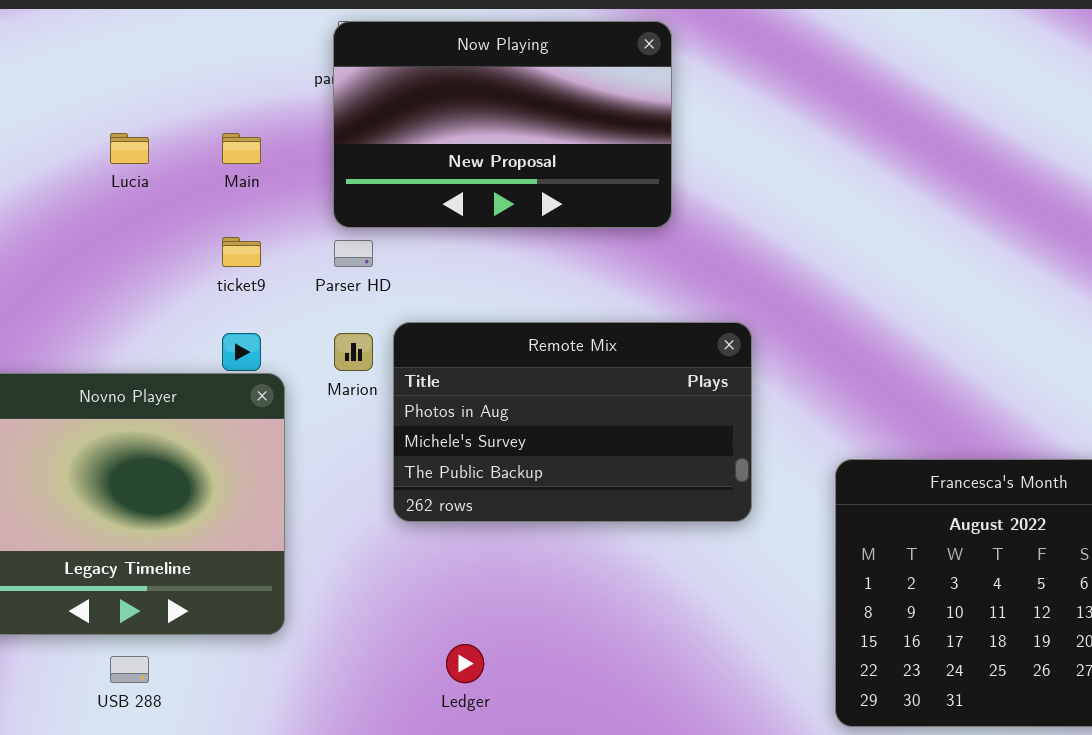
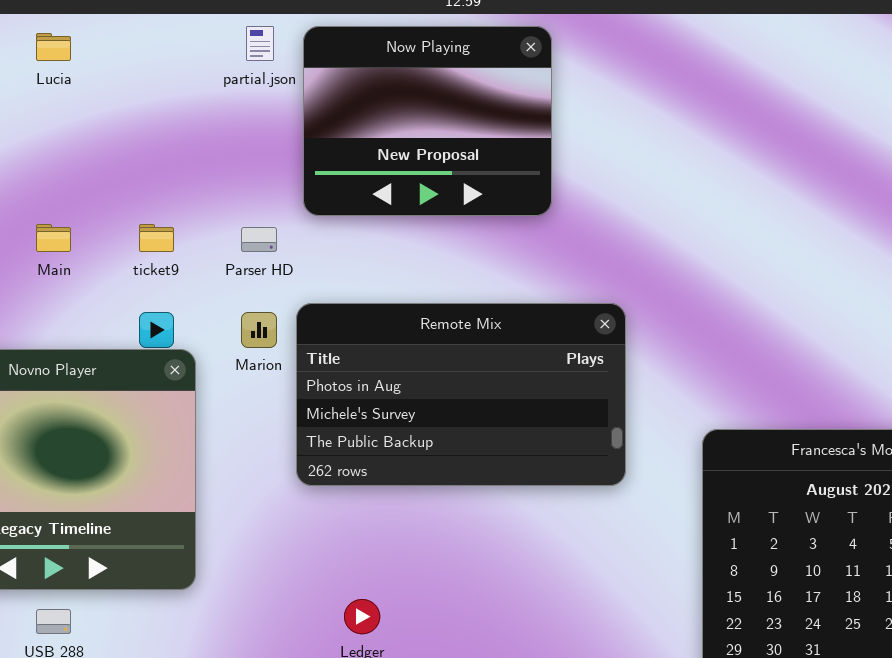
Now Playing: [333,21,672,228] -> [303,26,552,216], resized
Lucia: [110,133,149,164] -> [36,33,71,61], moved
Main: [222,133,261,164] -> [36,224,71,252], moved

